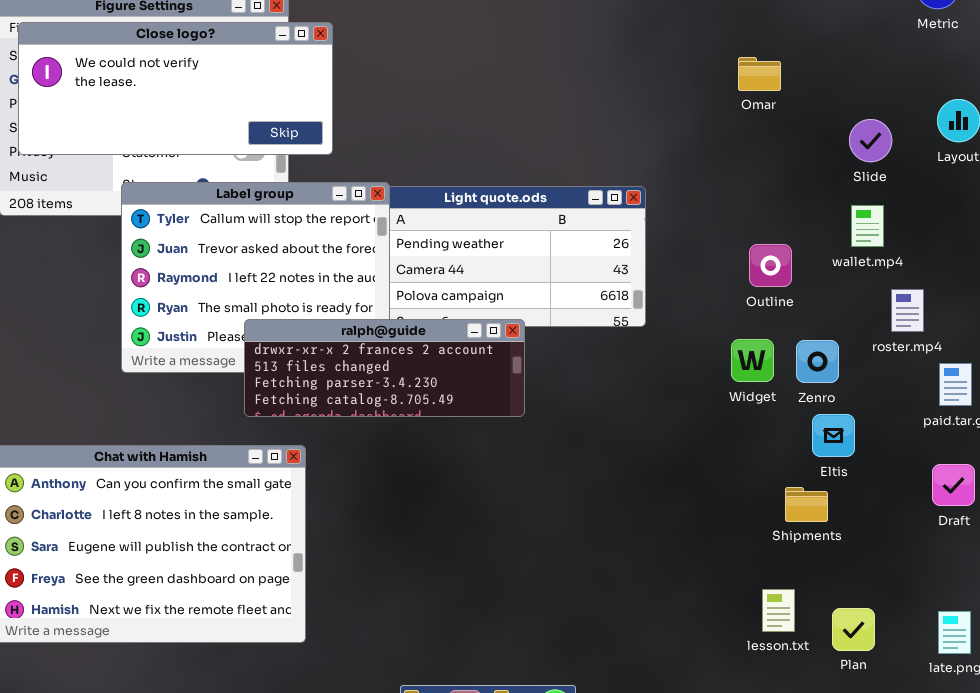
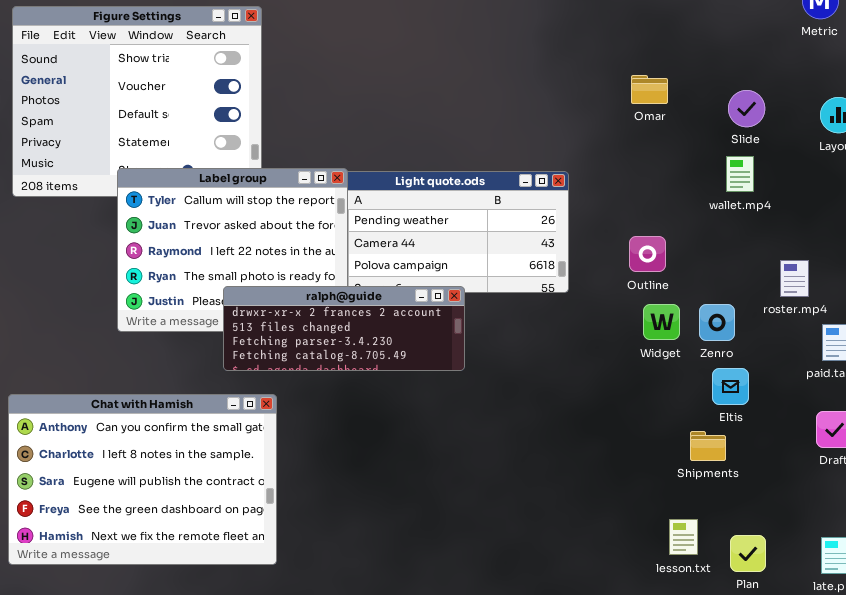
Close logo?: [18,22,333,155] -> none, closed
Omar: [738,57,781,91] -> [631,75,668,104], moved
Slide: [849,119,892,162] -> [728,90,765,127], moved
wallet.mp4: [851,205,884,247] -> [726,156,754,192], moved
Outline: [749,244,792,287] -> [629,236,666,272], moved

